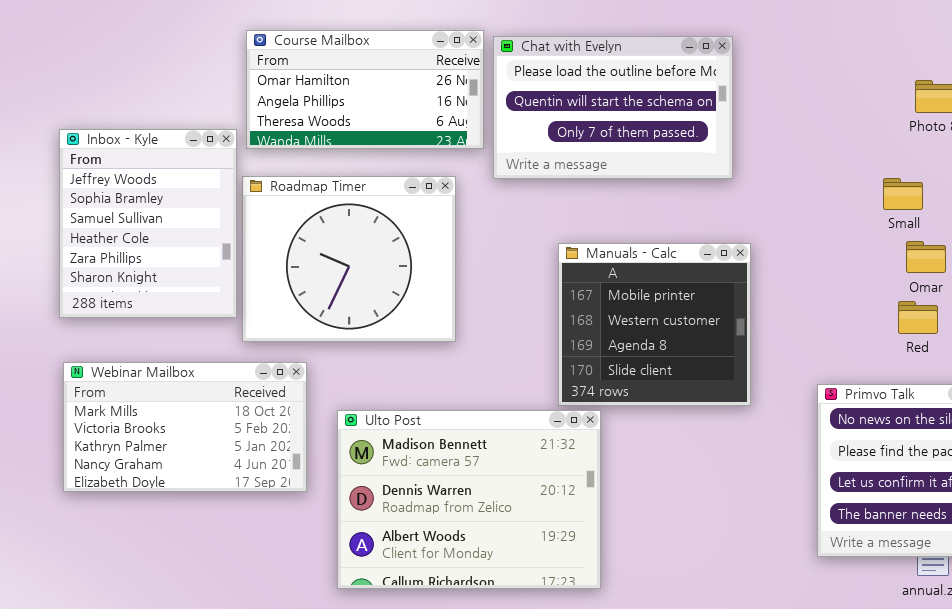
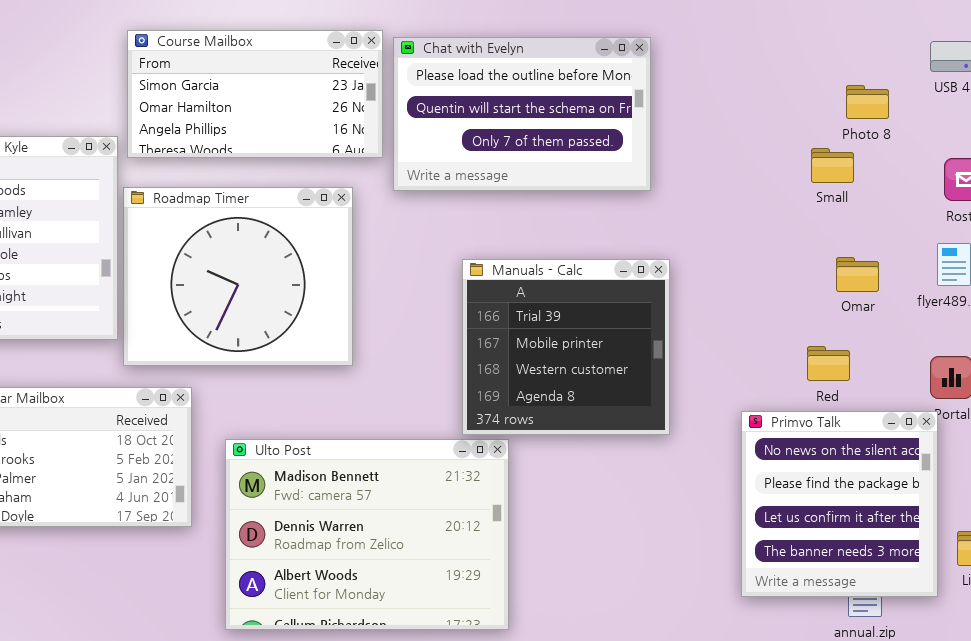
Course Mailbox: [246,30,484,149] -> [127,30,383,158], scrolled up 1 row
Small: [883,178,923,210] -> [811,148,854,183], moved
Manuals - Calc: [558,243,751,406] -> [462,259,670,435], scrolled up 1 row
Red: [898,301,938,334] -> [807,346,850,381], moved

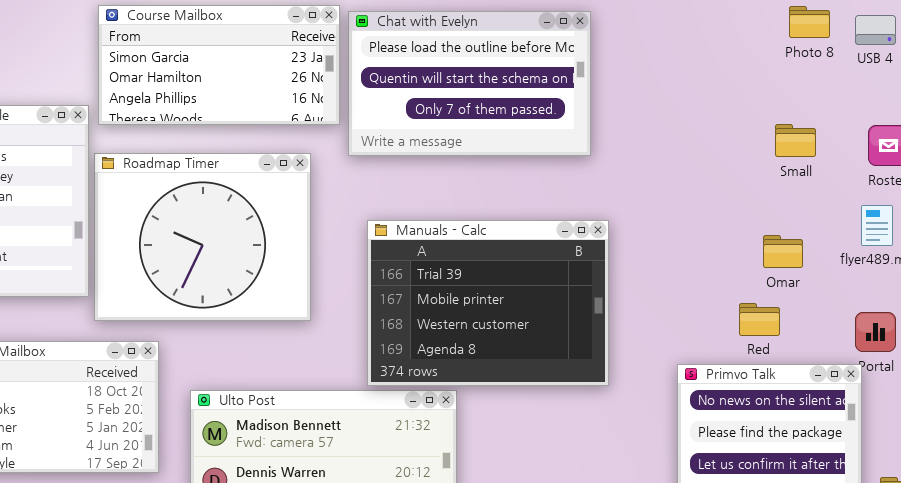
Photo 8: [846,85,889,119] -> [789,6,830,38], moved
Small: [811,148,854,183] -> [775,124,816,157], moved
Omar: [836,257,879,292] -> [763,235,803,268], moved
Manuals - Calc: [462,259,670,435] -> [367,220,609,386], resized

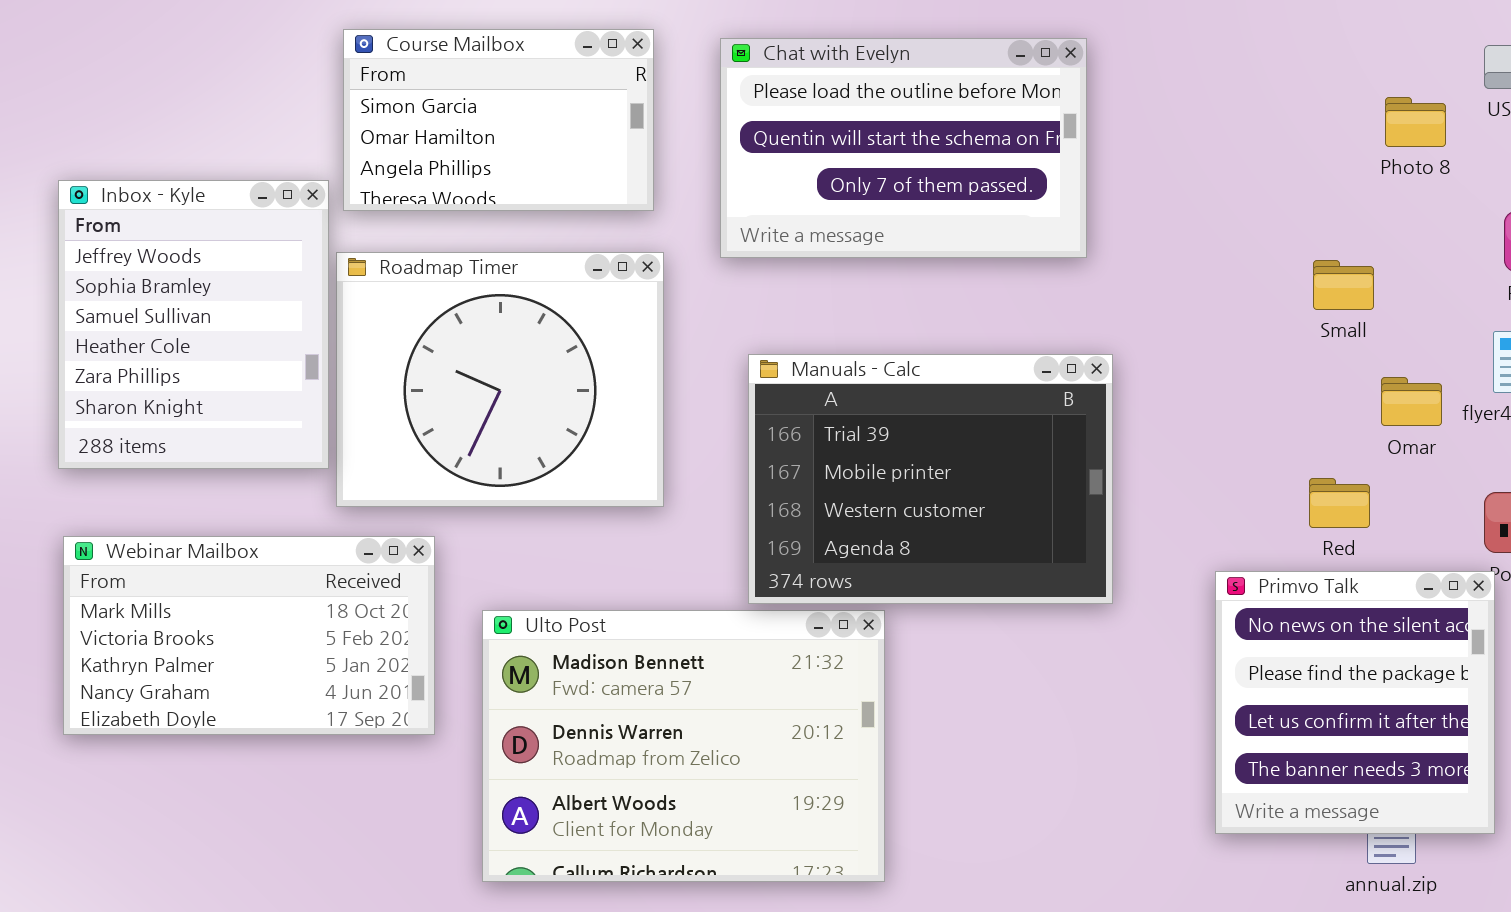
Course Mailbox: [98,5,340,125] -> [343,29,654,211], resized
Photo 8: [789,6,830,38] -> [1385,97,1446,147], moved
Small: [775,124,816,157] -> [1313,260,1374,310], moved
Omar: [763,235,803,268] -> [1381,377,1442,426], moved

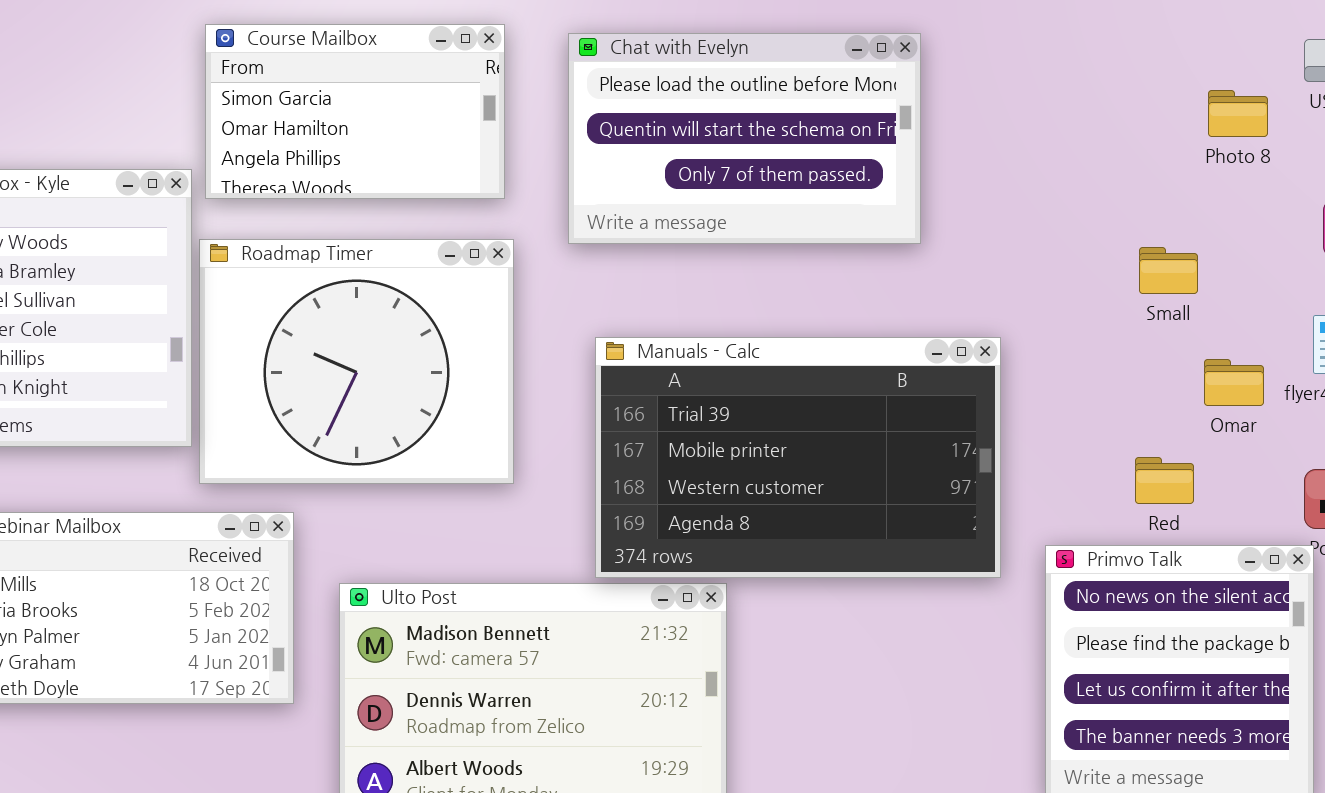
Manuals - Calc: [748,354,1113,604] -> [595,337,1001,578], resized

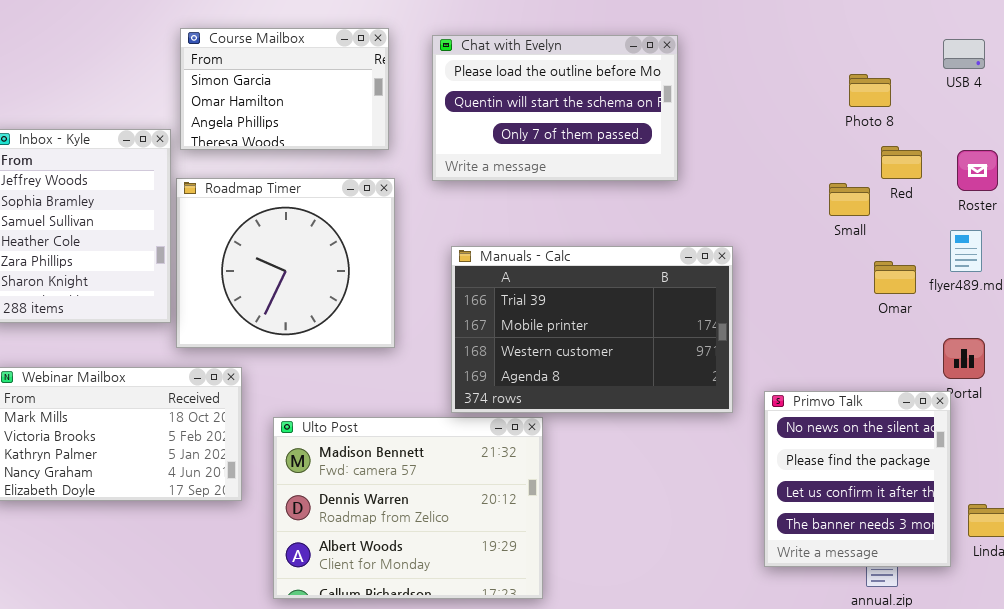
Photo 8: [1208,90,1268,137] -> [849,74,891,107], moved
Red: [1135,457,1194,504] -> [881,146,922,179], moved

